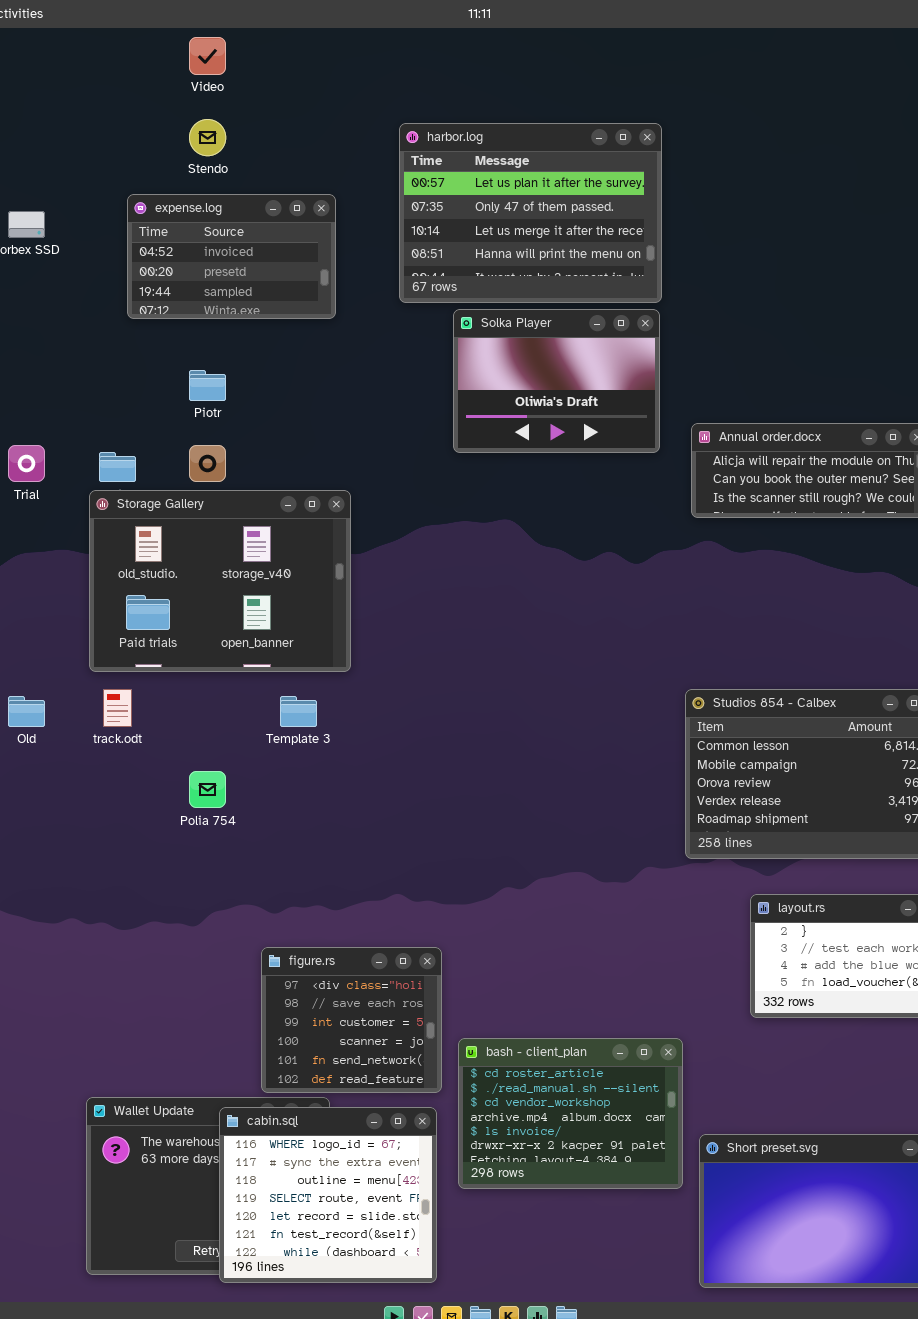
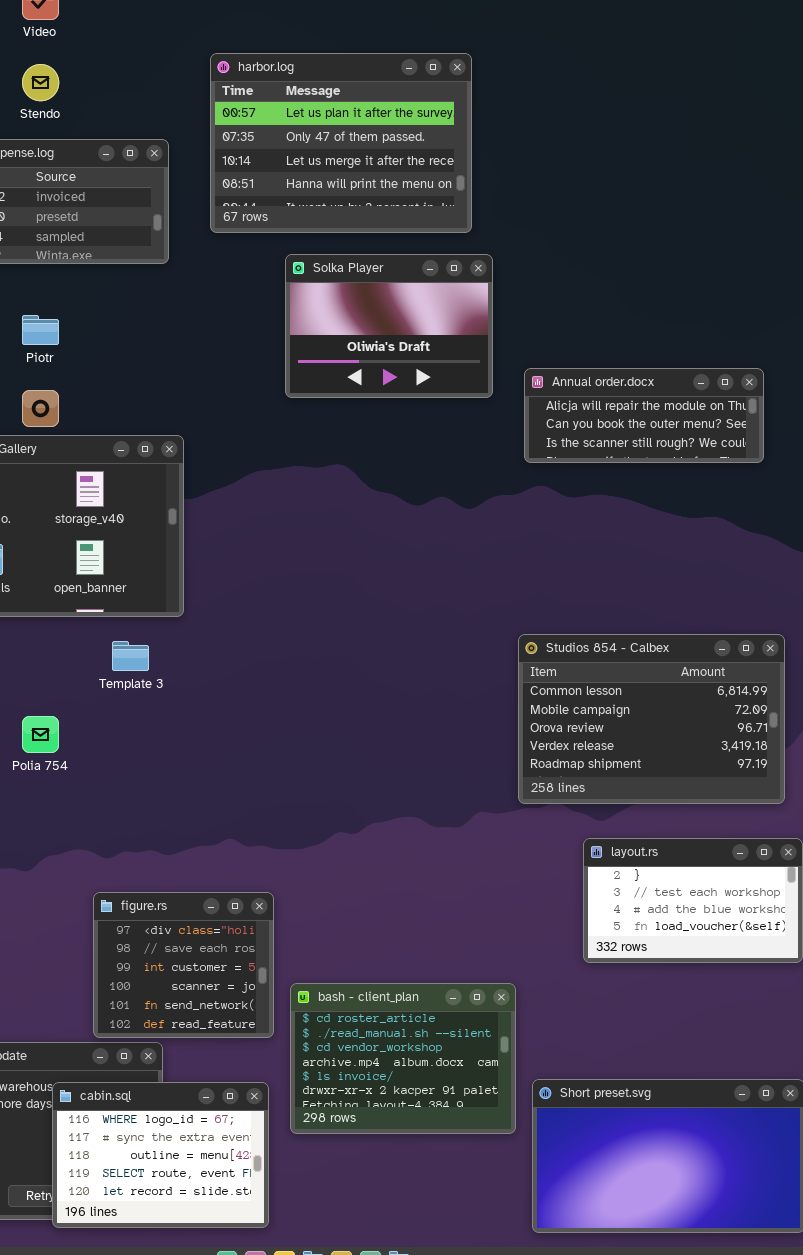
harbor.log: [399,123,662,303] -> [210,53,472,233], moved
cabin.sql: [219,1107,437,1283] -> [52,1082,269,1228], resized

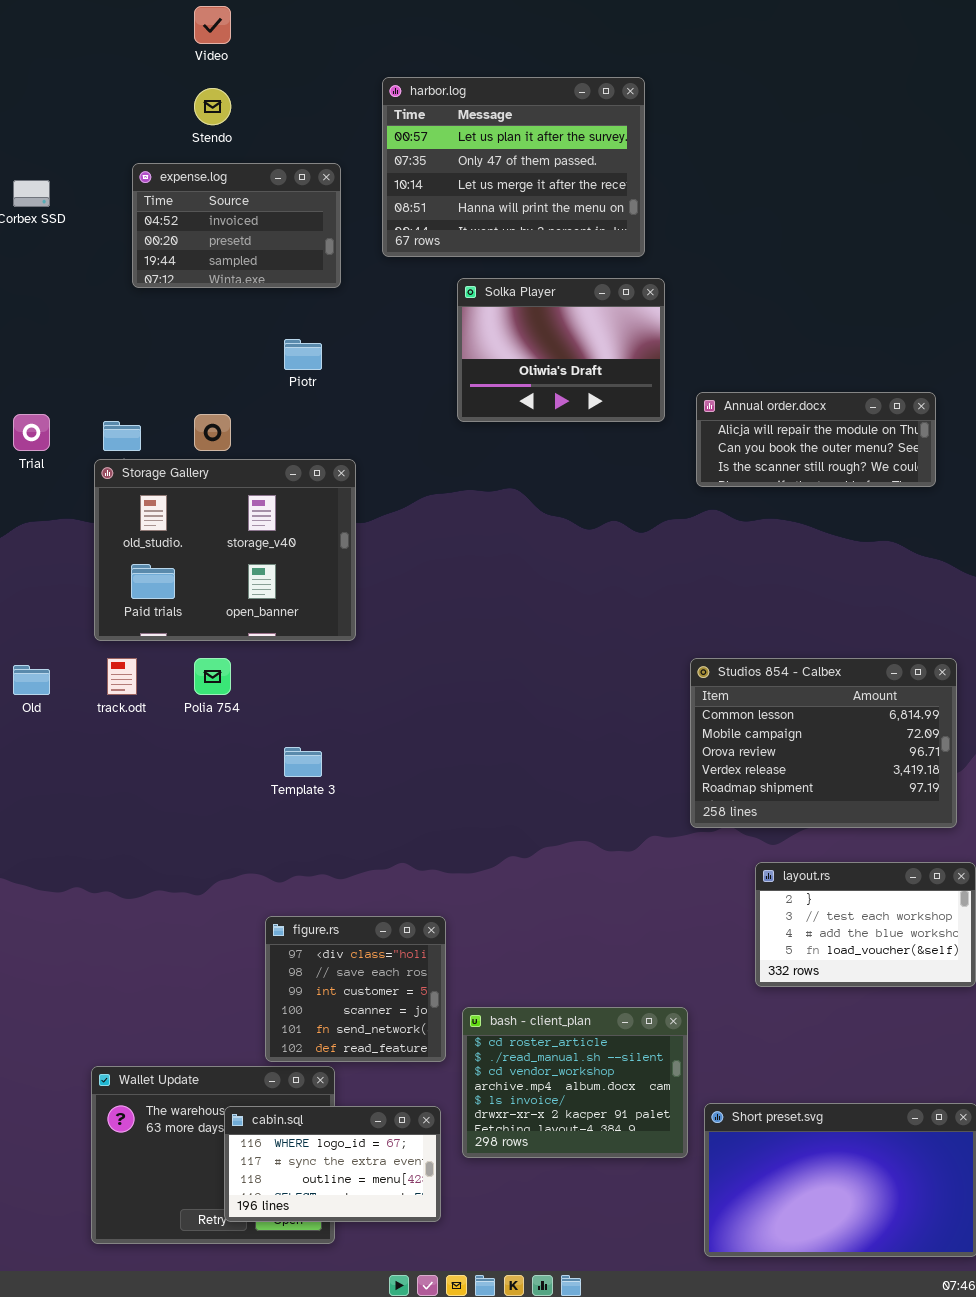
Piotr: [22,315,59,345] -> [284,339,322,370], moved
Template 3: [112,641,149,671] -> [284,747,322,777], moved
Polia 754: [22,716,59,753] -> [194,658,231,695], moved
cabin.sql: [52,1082,269,1228] -> [224,1106,441,1222], resized

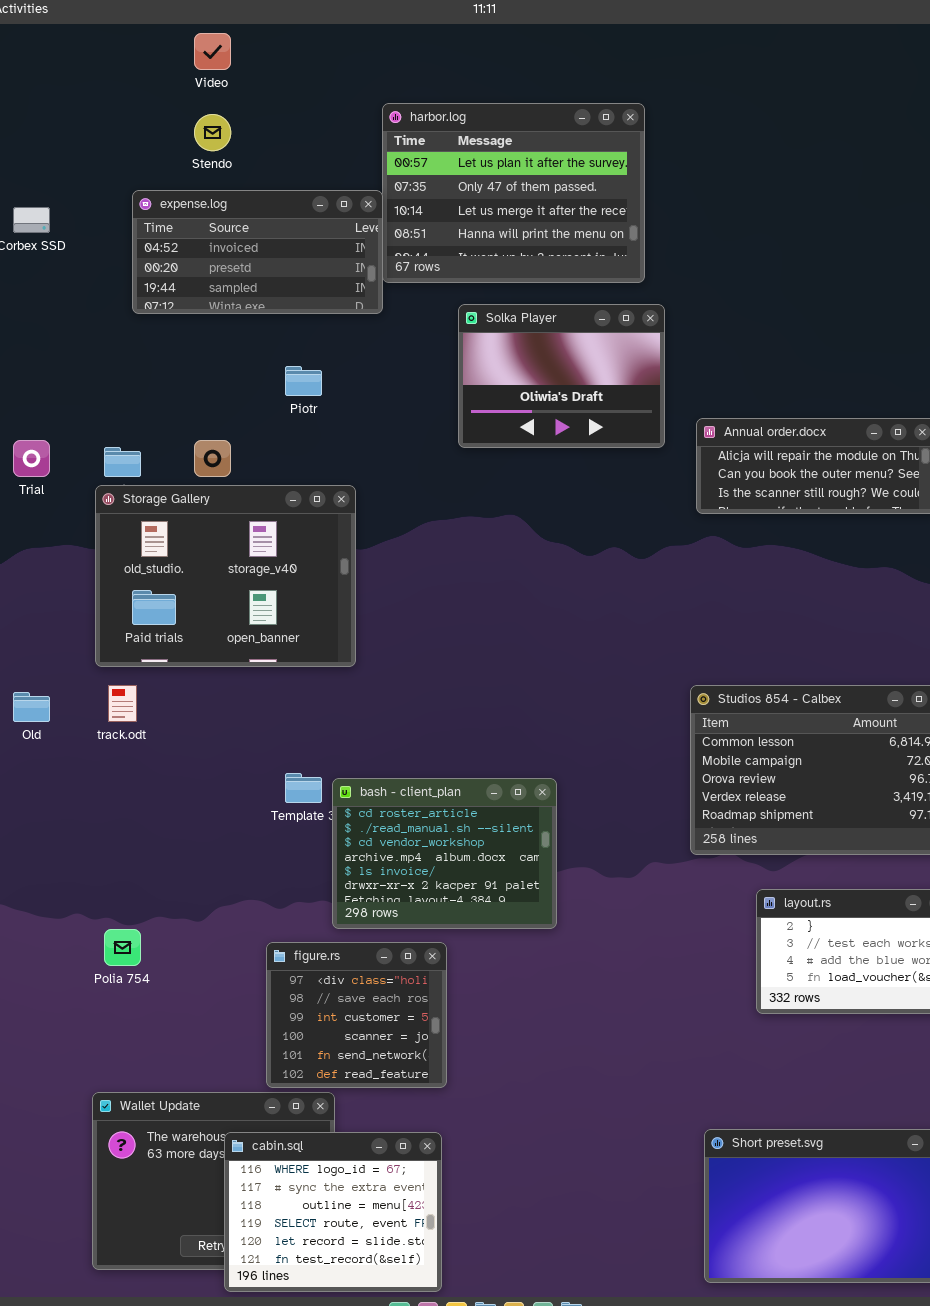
expense.log: [132,163,341,288] -> [132,190,383,314], resized
Polia 754: [194,658,231,695] -> [104,929,141,966], moved
bash - client_plan: [462,1007,688,1158] -> [332,778,557,929], moved
cabin.sql: [224,1106,441,1222] -> [224,1132,442,1292], resized

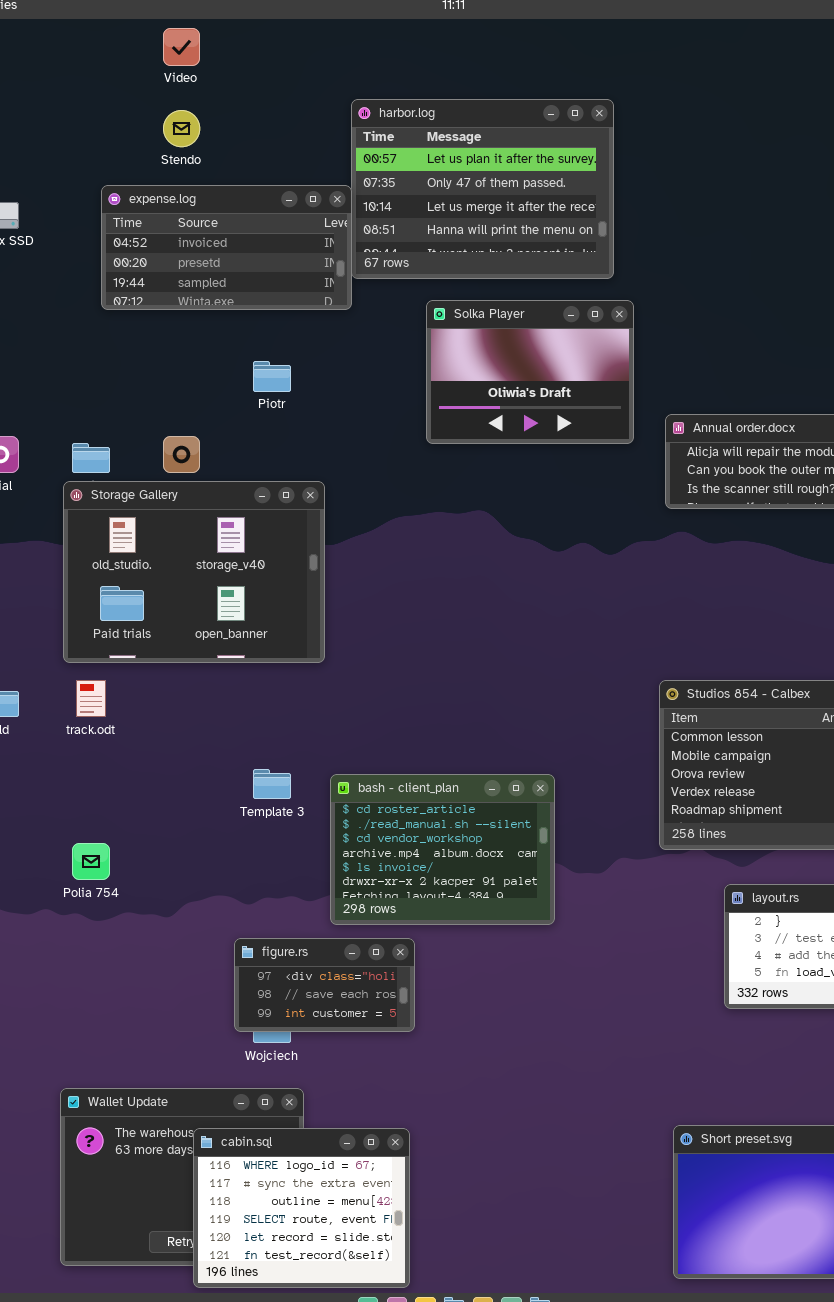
bash - client_plan: [332,778,557,929] -> [330,774,555,925], moved
Polia 754: [104,929,141,966] -> [72,843,110,880], moved
figure.rs: [266,942,447,1088] -> [234,938,415,1032], resized

